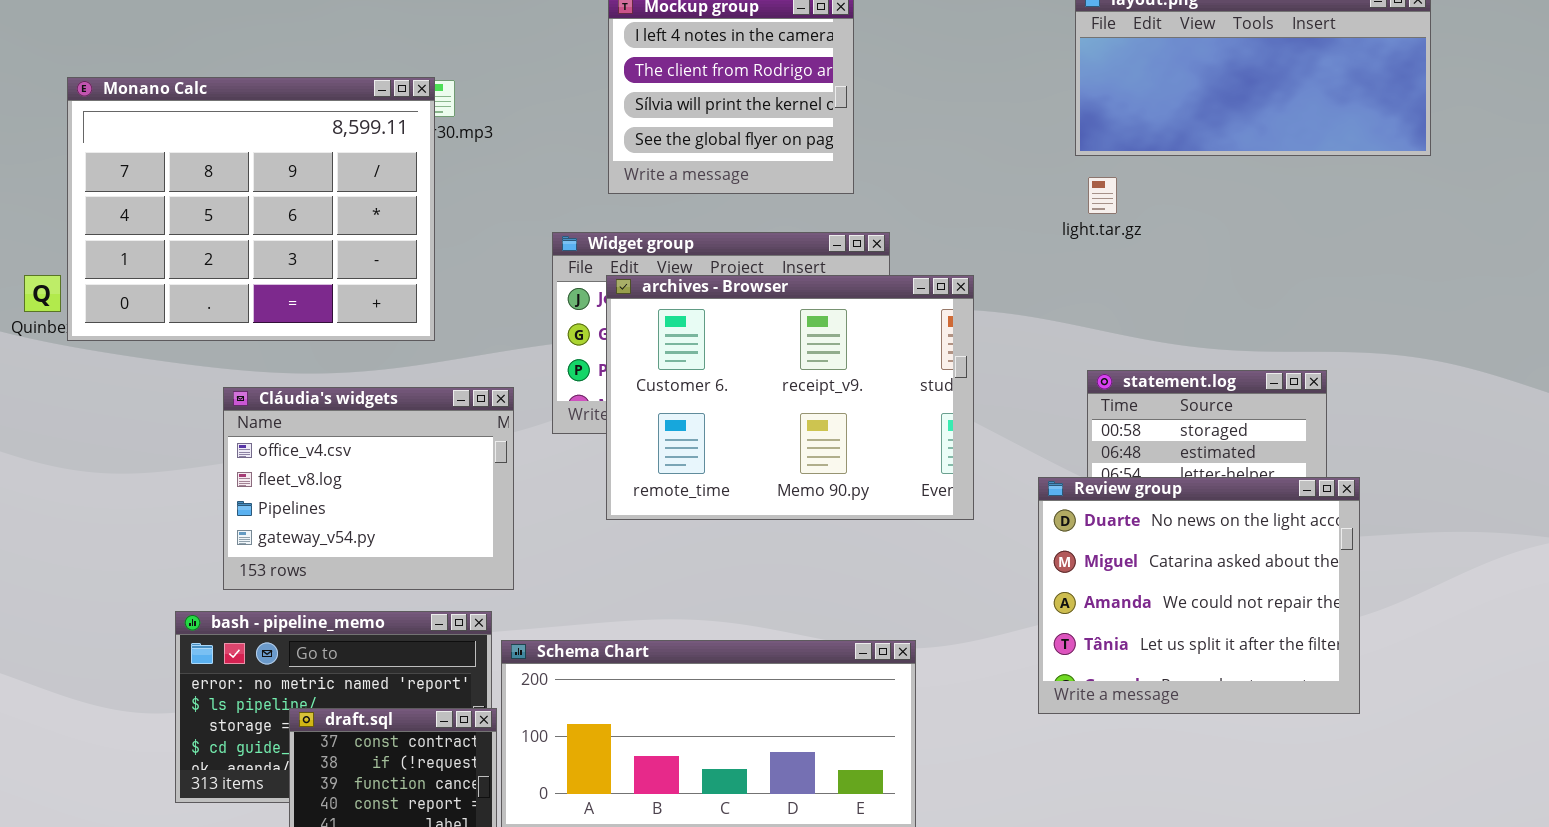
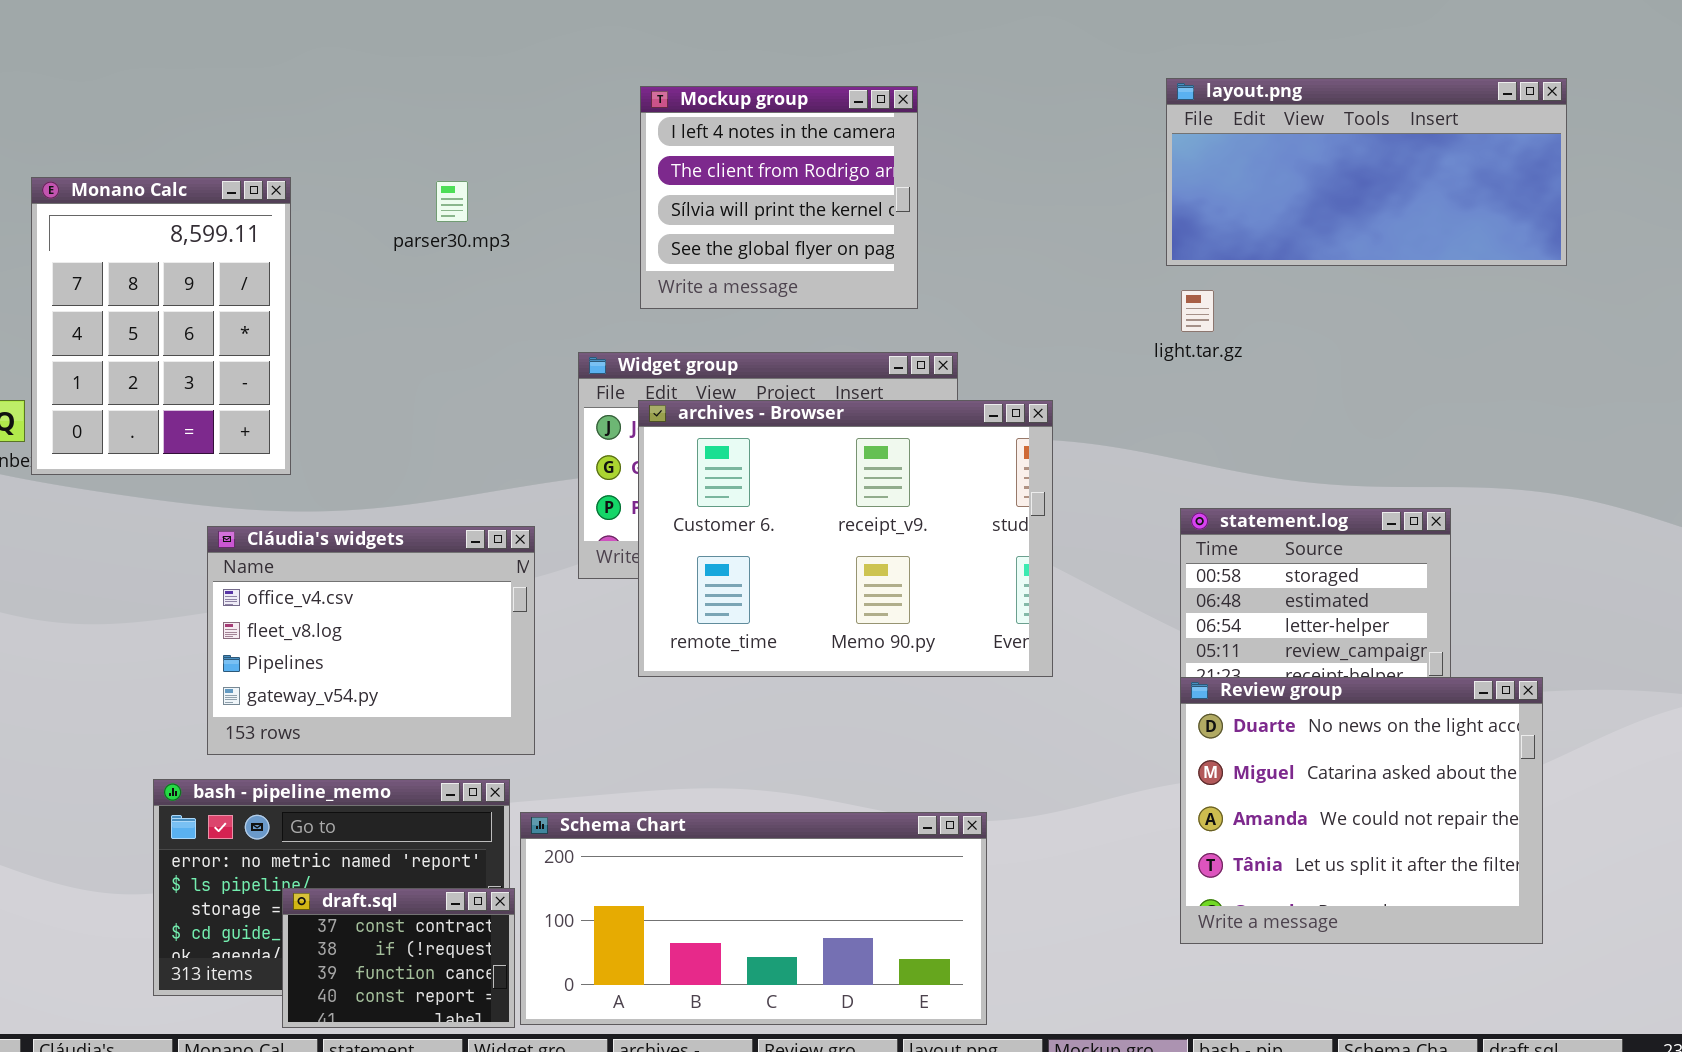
Monano Calc: [67,77,435,341] -> [31,177,291,475], resized
Review group: [1038,477,1360,714] -> [1180,677,1543,944], moved

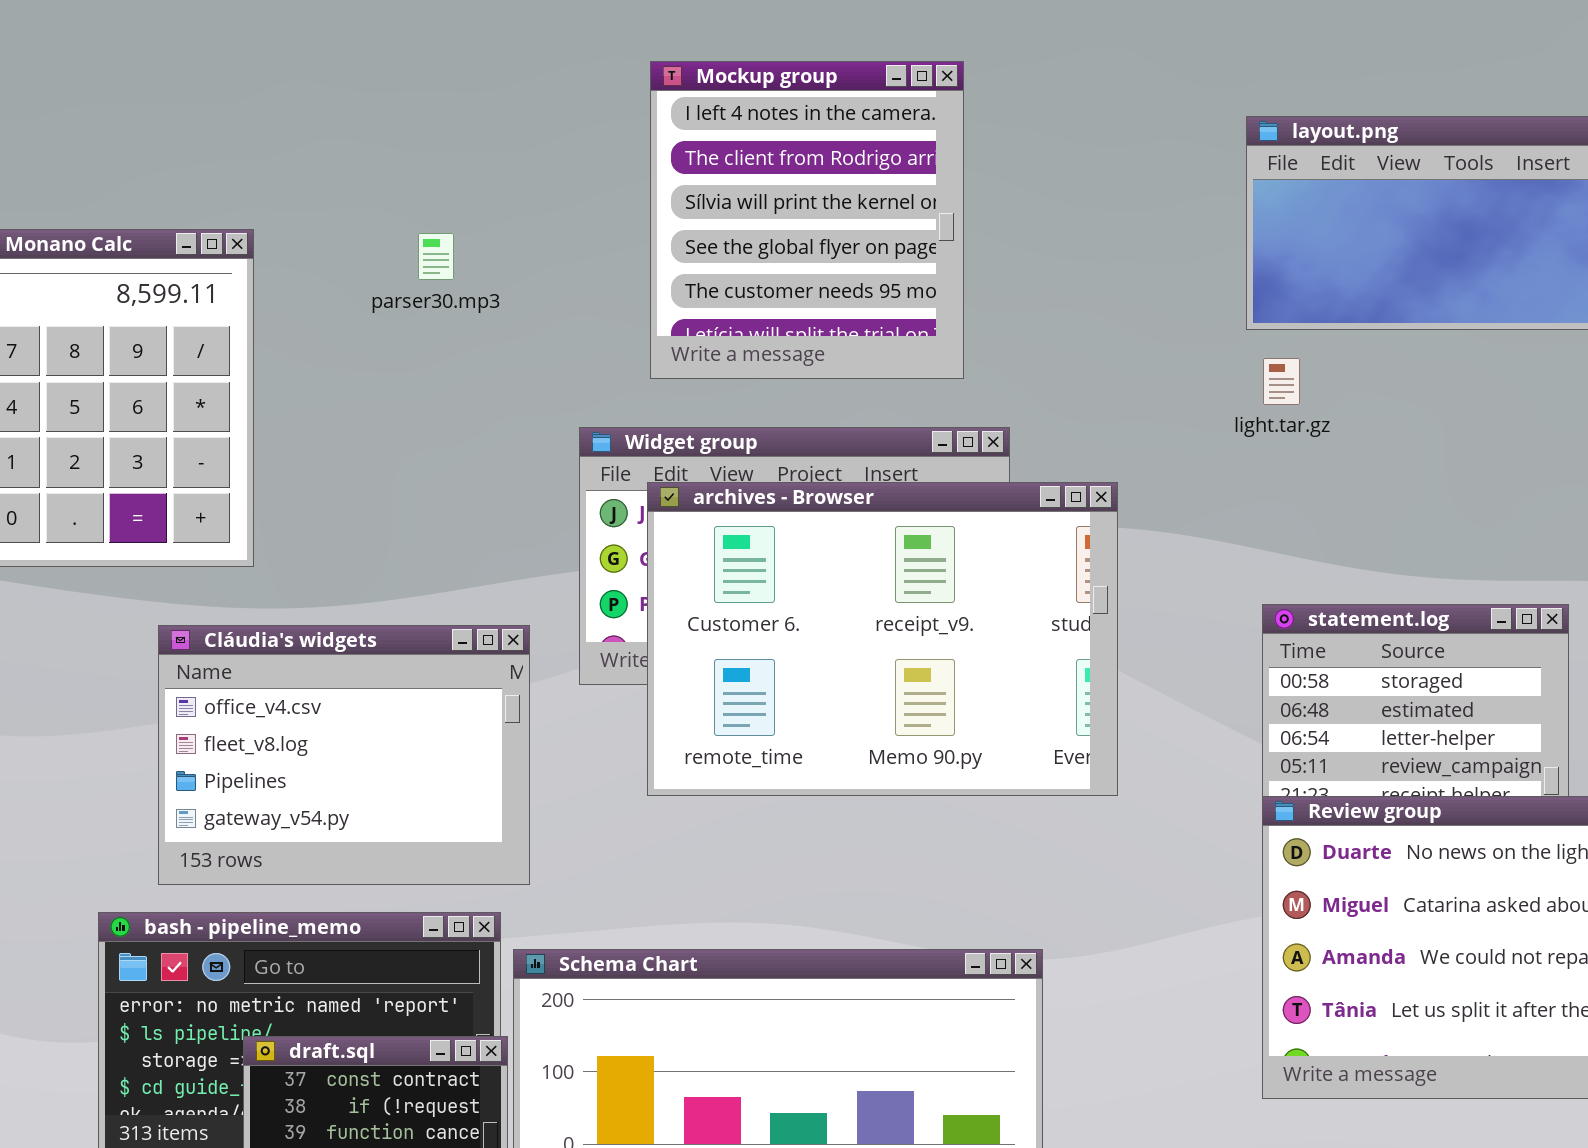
Mockup group: [640,86,918,309] -> [650,61,964,379], resized

